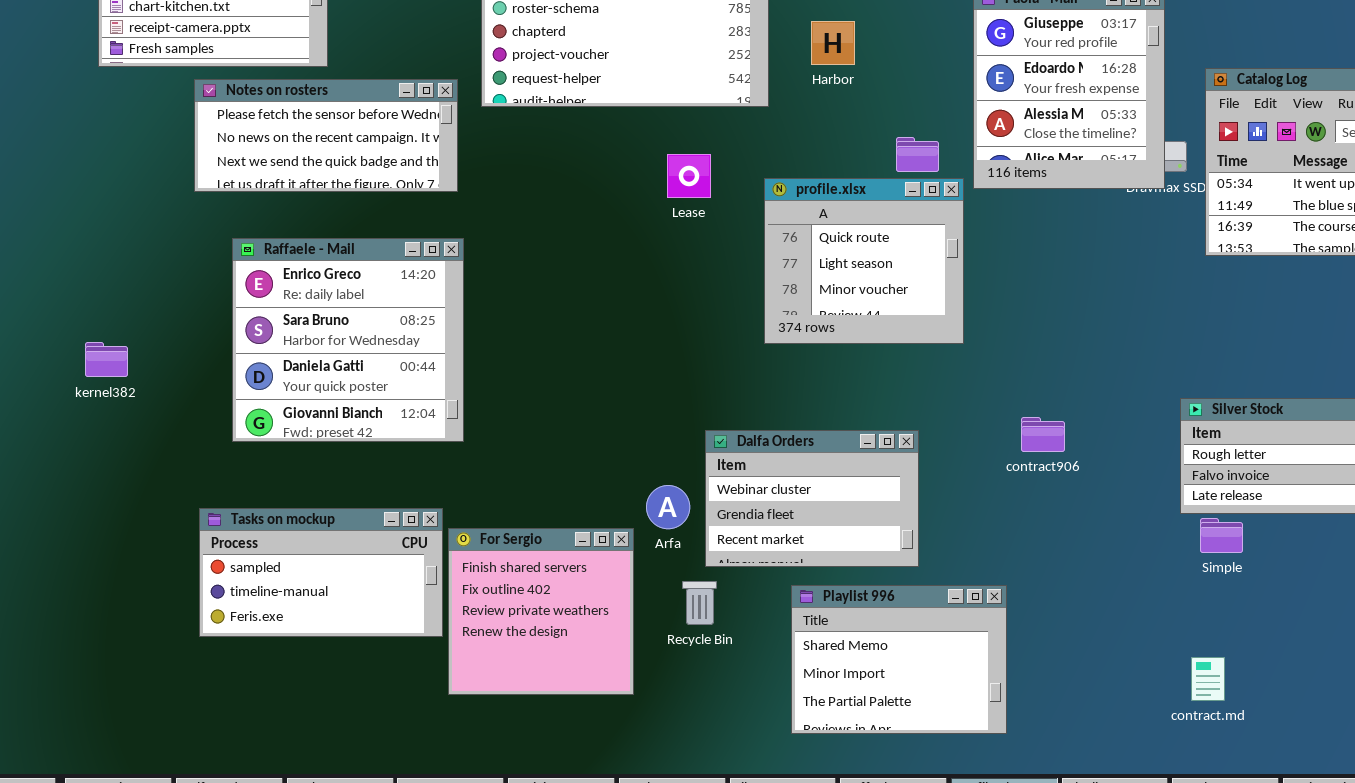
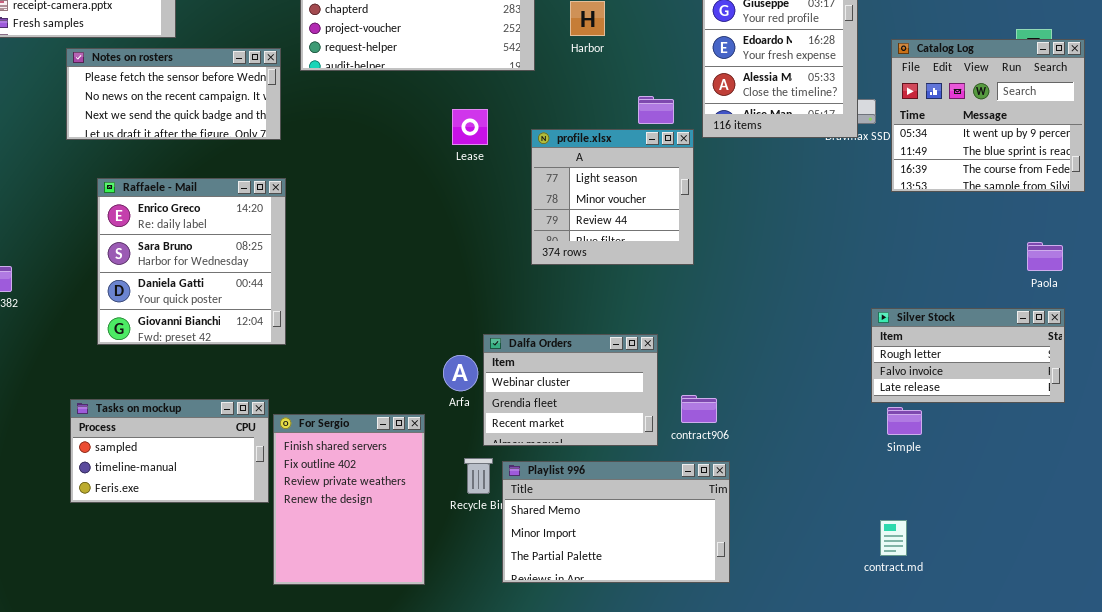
profile.xlsx: [764,178,964,344] -> [531,129,694,265], scrolled down 1 row
contract906: [1021,417,1065,452] -> [681,395,717,423], moved
Arfa: [646,485,690,529] -> [443,355,478,391], moved
For Sergio: [448,528,634,695] -> [273,414,425,585], resized
Playlist 996: [791,585,1007,734] -> [502,461,730,583], resized

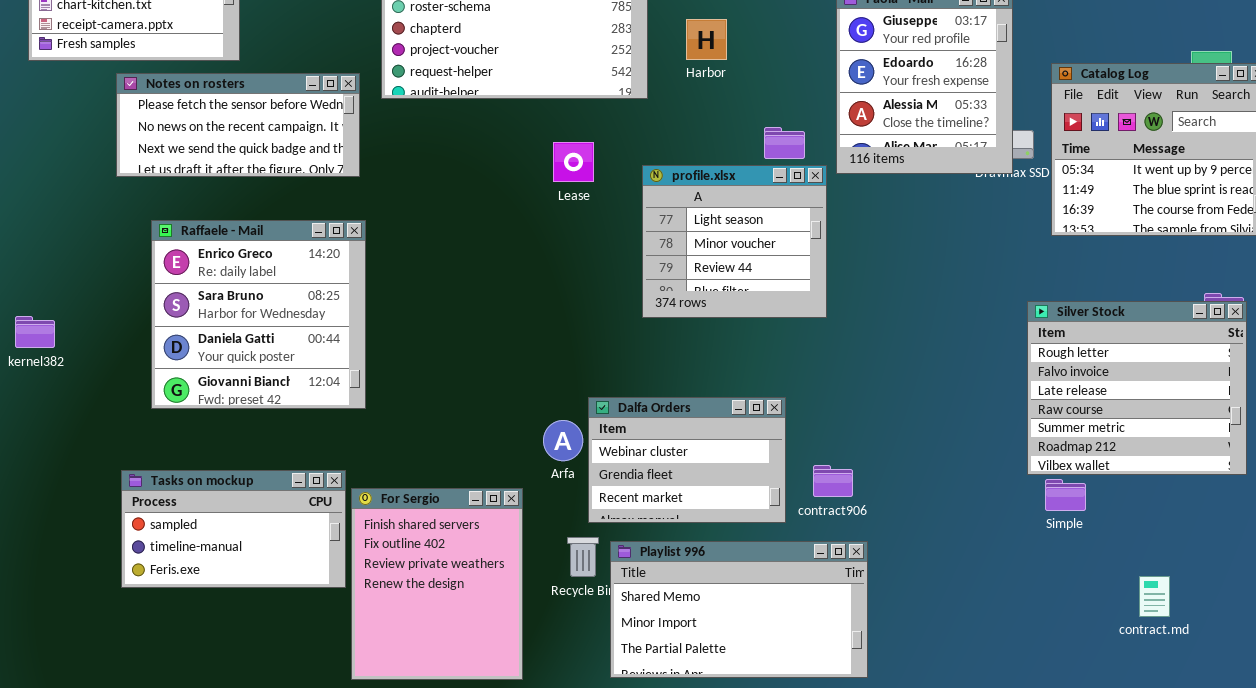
Silver Stock: [871,308,1065,403] -> [1027,301,1247,475], resized
contract.md: [880,520,907,556] -> [1139,576,1170,617], moved

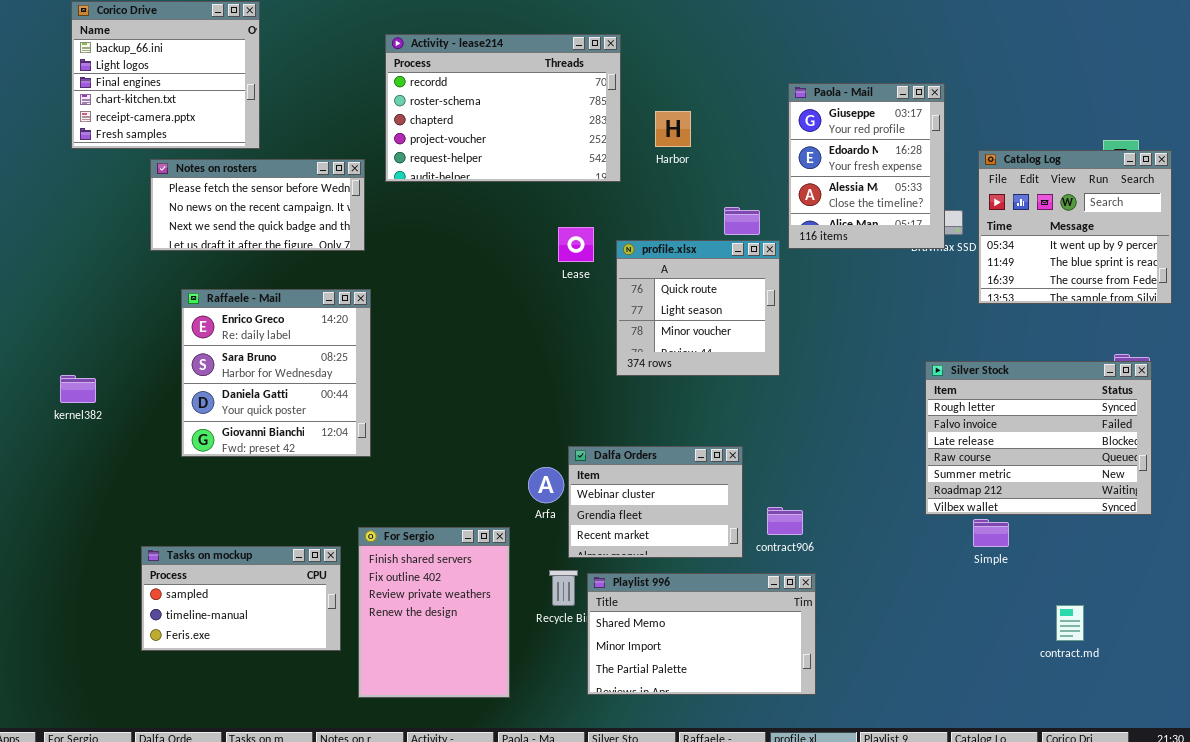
Lease: [553,142,594,182] -> [558,227,594,262], moved
profile.xlsx: [642,165,827,318] -> [616,240,780,376], scrolled up 1 row
Silver Stock: [1027,301,1247,475] -> [925,361,1152,515], resized
Tasks on mockup: [121,470,346,588] -> [141,546,341,651], moved

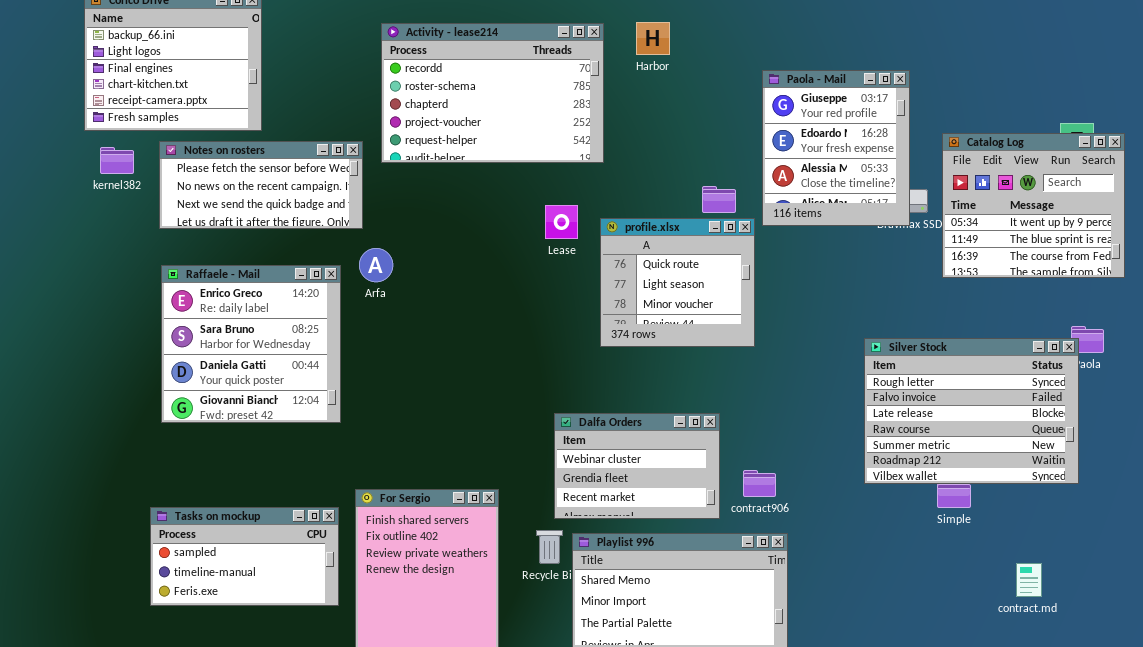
Harbor: [655,111,691,147] -> [636,22,670,55], moved
Raffaele - Mail: [181,289,371,457] -> [161,265,341,423], moved
Silver Stock: [925,361,1152,515] -> [864,338,1079,484], moved
kernel382: [60,375,96,403] -> [100,147,134,174], moved
Arfa: [528,467,564,503] -> [359,248,393,282], moved

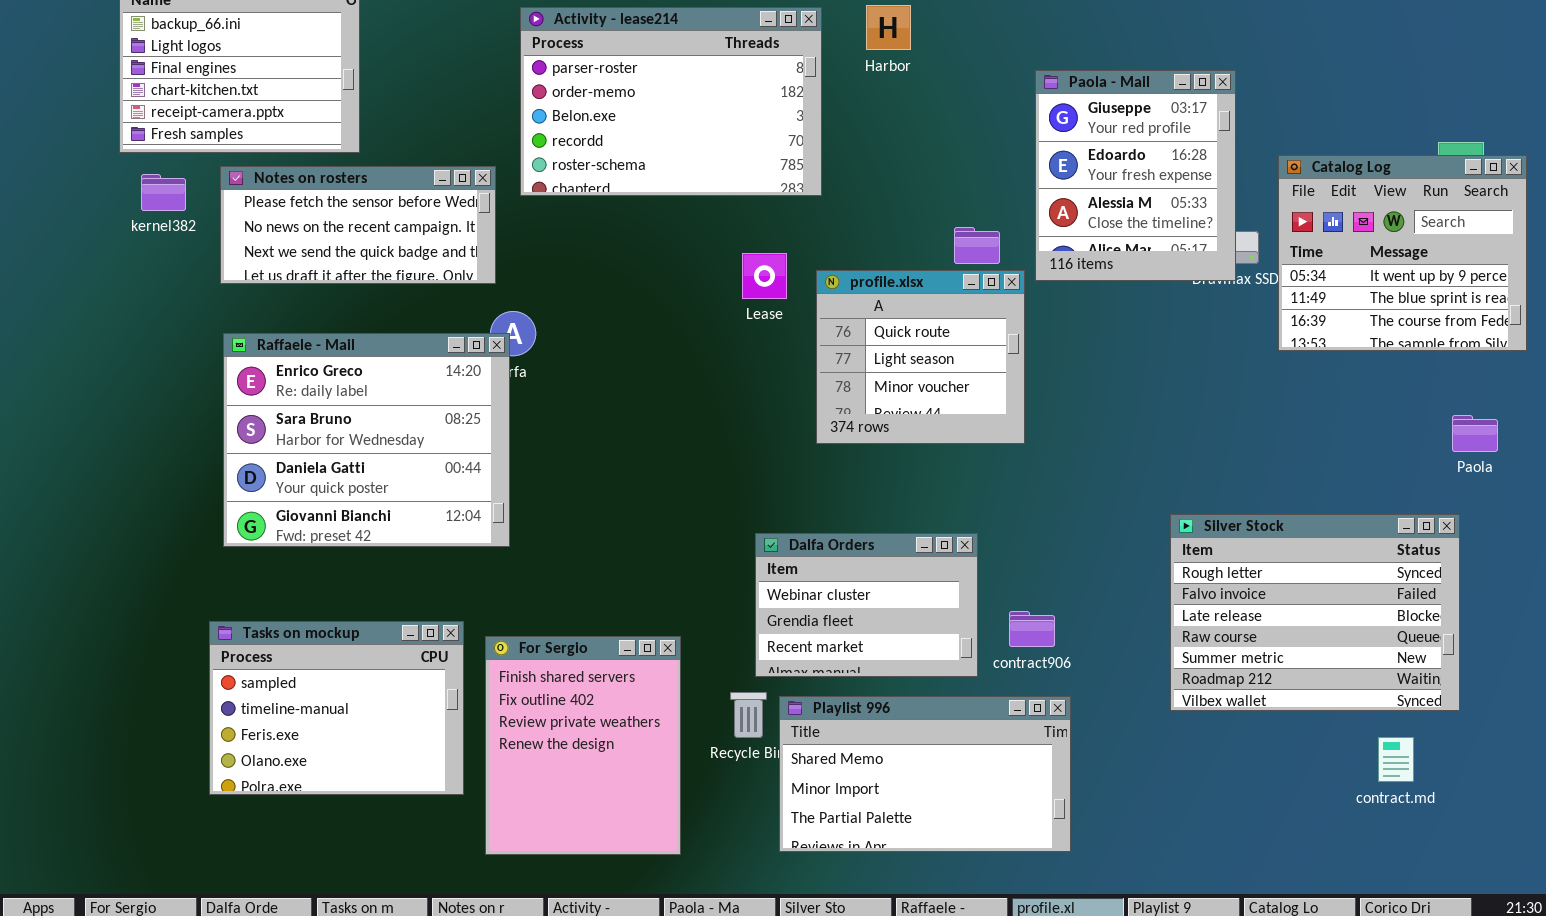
Activity - lease214: [381,23,604,163] -> [520,7,822,196], scrolled up 3 rows
Raffaele - Mail: [161,265,341,423] -> [223,333,510,547], resized
Silver Stock: [864,338,1079,484] -> [1170,514,1460,711], moved
Tasks on mockup: [150,507,339,606] -> [209,621,464,795], resized

